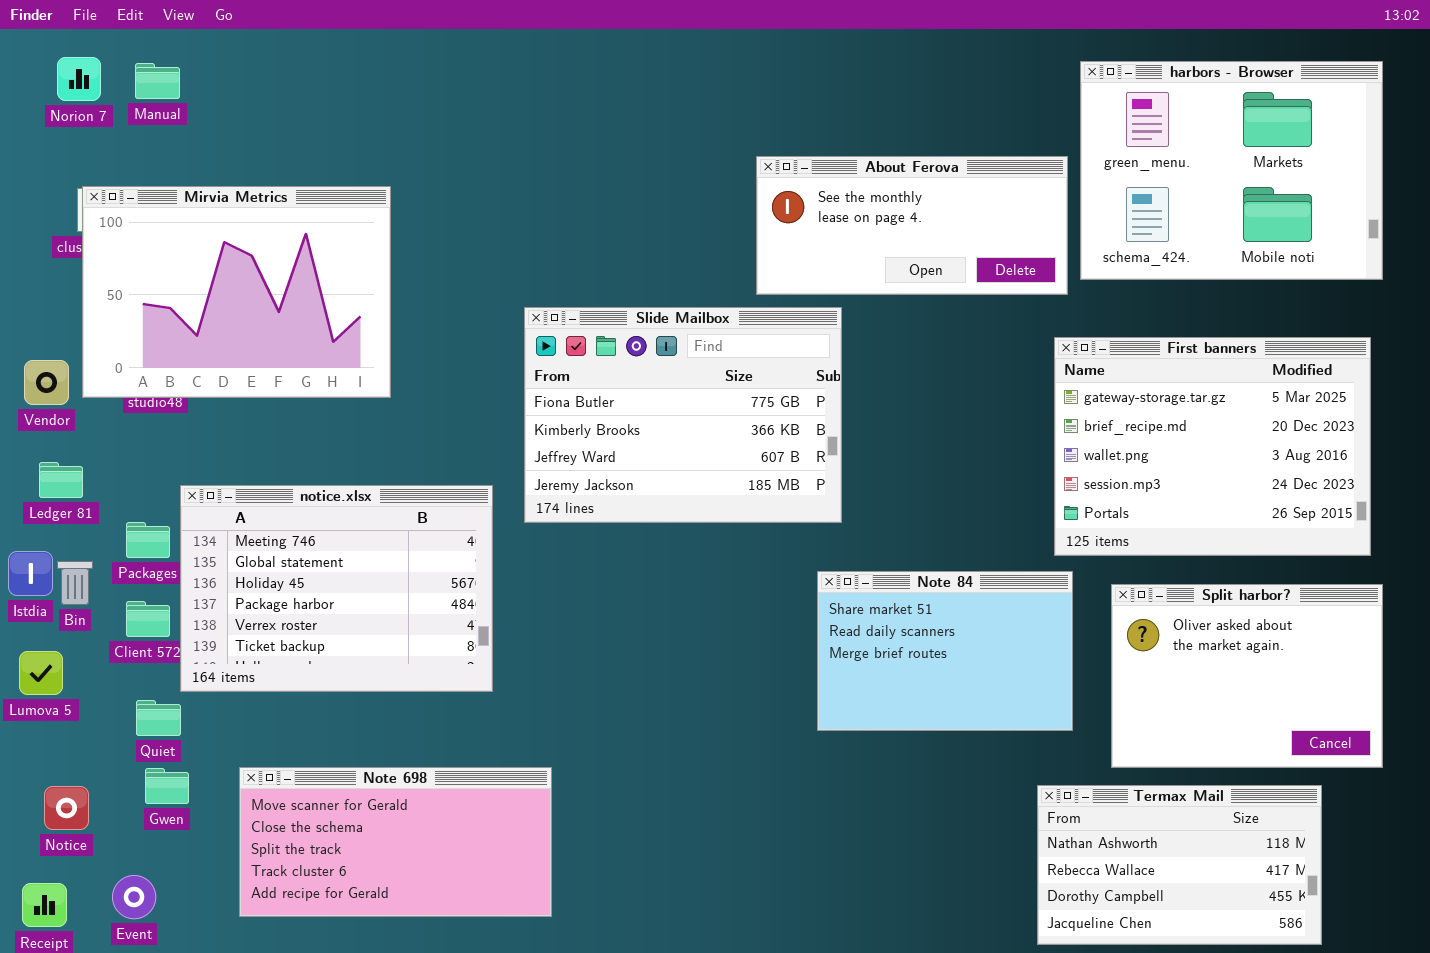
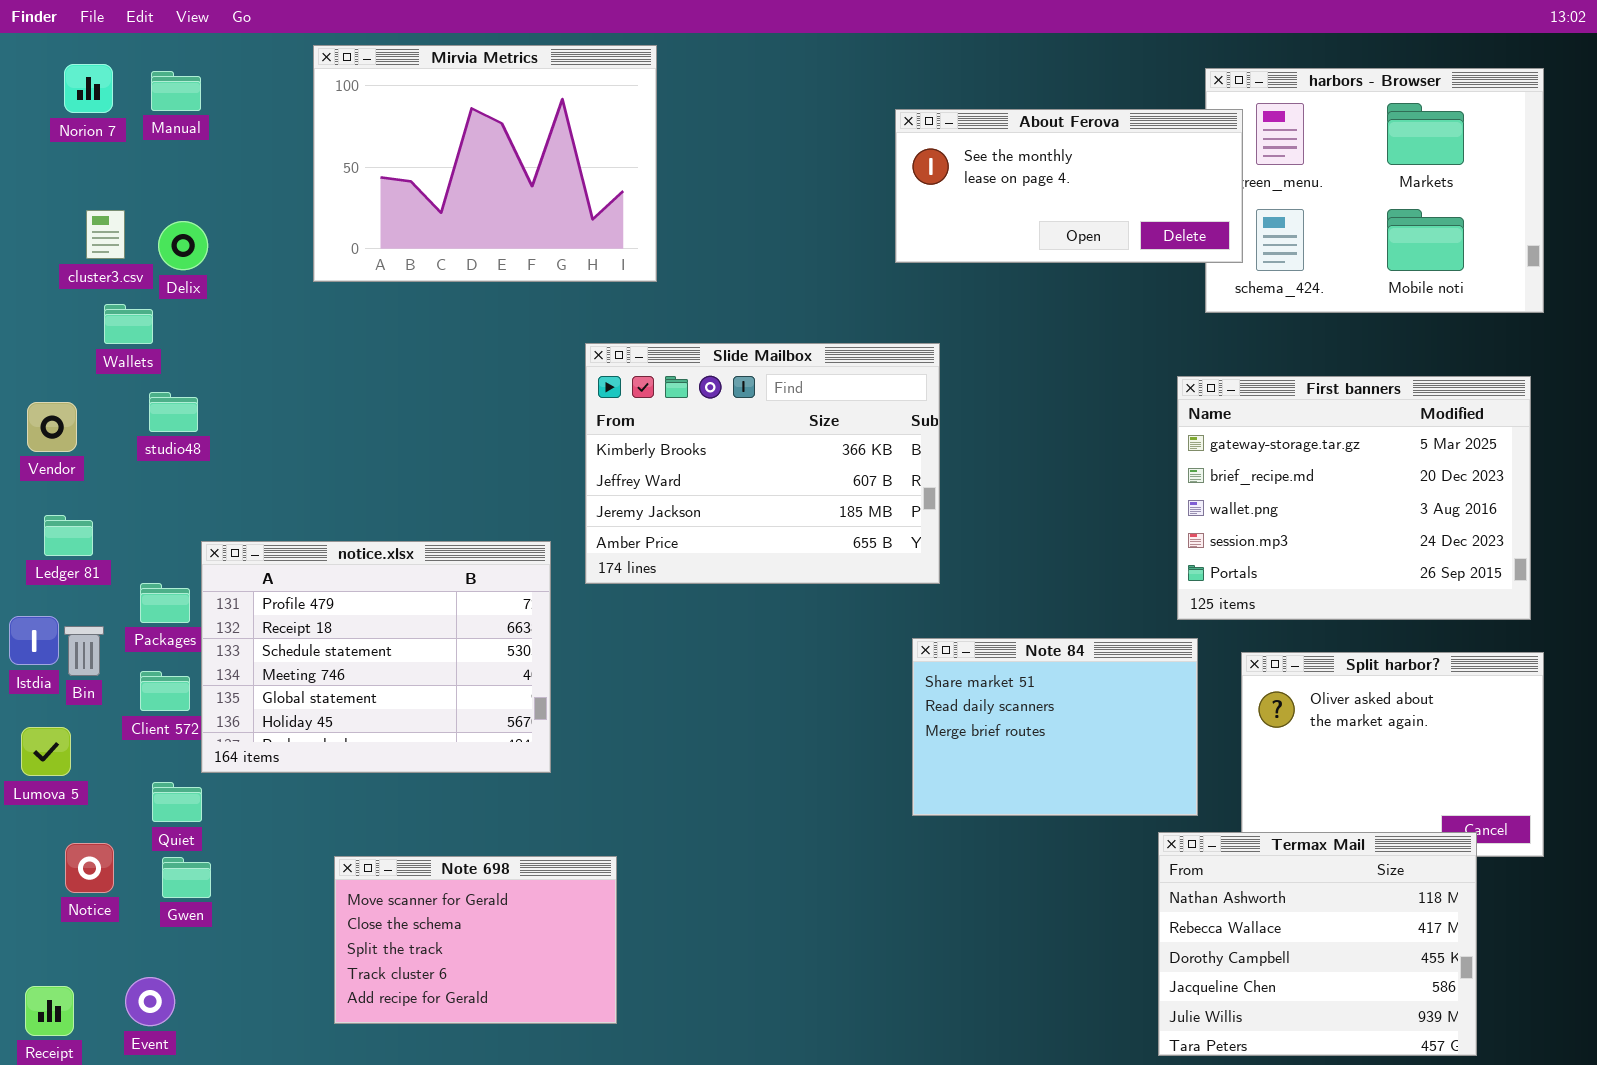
About Ferova: [756,156,1068,295] -> [895,109,1243,263], moved
Mirvia Metrics: [82,186,391,398] -> [313,45,657,282], moved
Slide Mailbox: [524,307,842,523] -> [585,343,940,584], scrolled down 1 row
notice.xlsx: [180,485,493,692] -> [201,541,551,773], scrolled up 3 rows
Note 698: [239,767,552,917] -> [334,856,617,1024], resized
Termax Mail: [1037,785,1322,945] -> [1158,832,1477,1056], resized
Notice: [44,786,89,830] -> [65,843,114,893], moved

